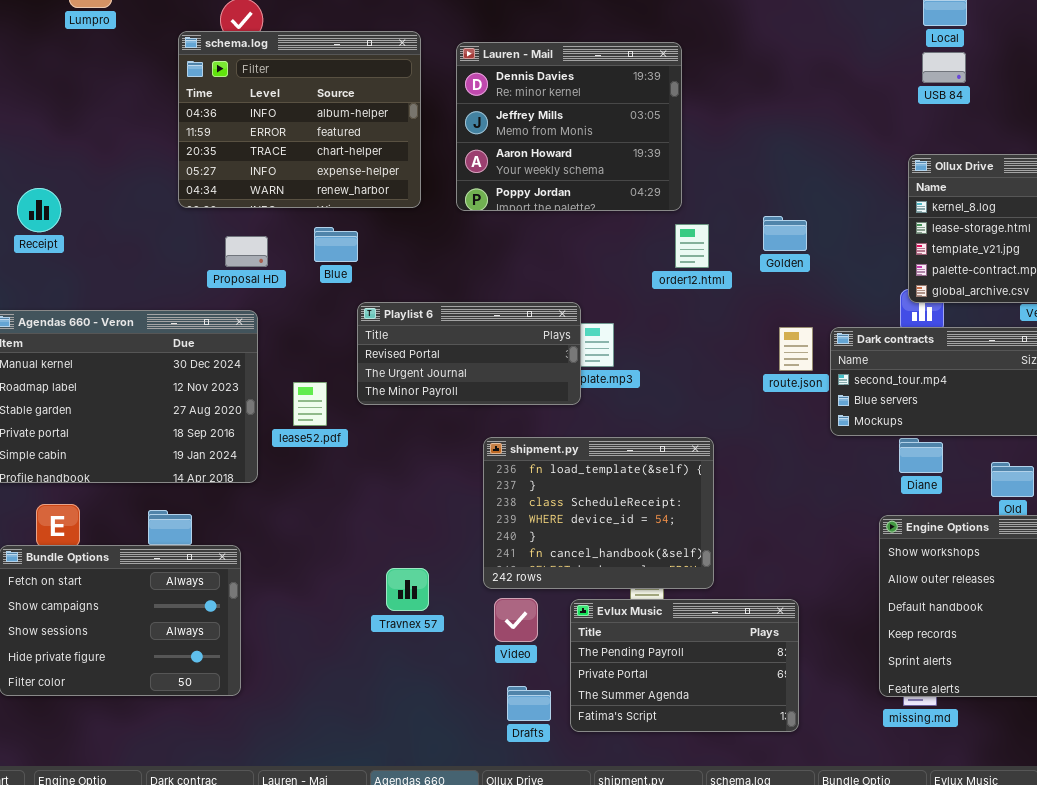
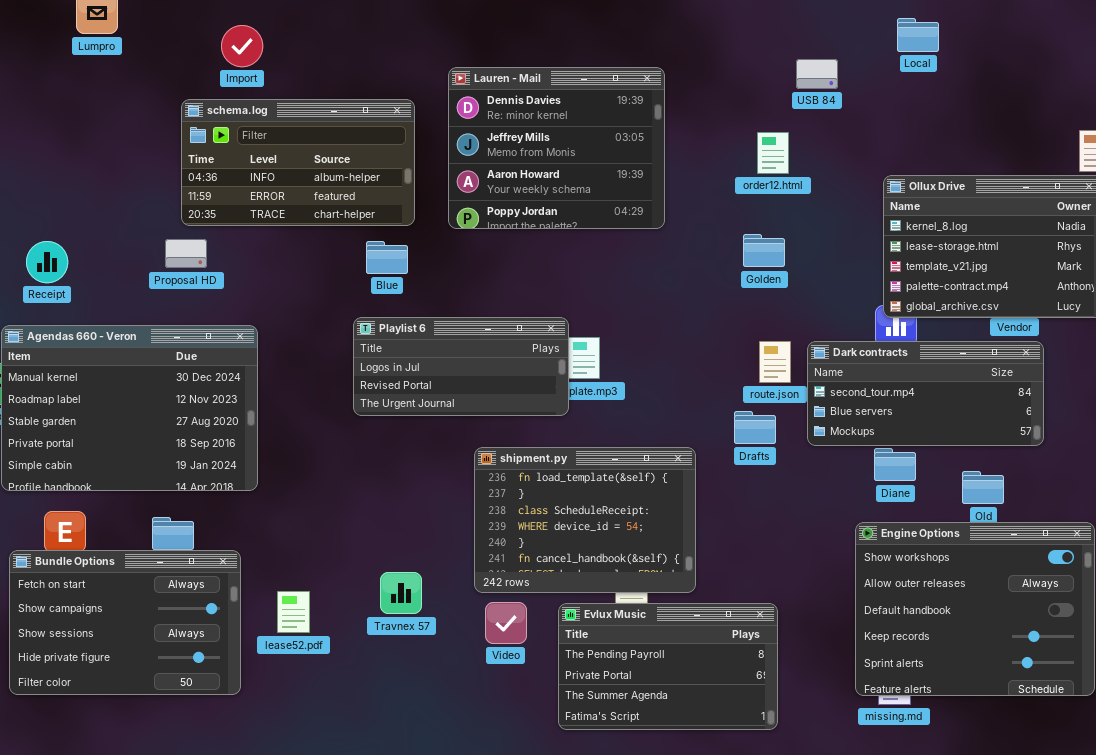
schema.log: [178,31,421,208] -> [181,99,415,226], resized
USB 84: [922,52,966,83] -> [796,59,838,89], moved
Receipt: [17,188,61,232] -> [26,241,68,283], moved
order12.html: [675,224,709,268] -> [757,132,789,174], moved
Blue: [314,227,358,262] -> [366,241,408,274], moved
Proposal HD: [225,236,268,267] -> [165,239,207,268], moved
Playlist 6: [357,302,581,405] -> [353,317,569,416], scrolled up 1 row
lease52.pdf: [293,382,327,426] -> [277,591,310,633], moved
Drafts: [507,686,551,721] -> [734,411,776,444], moved

